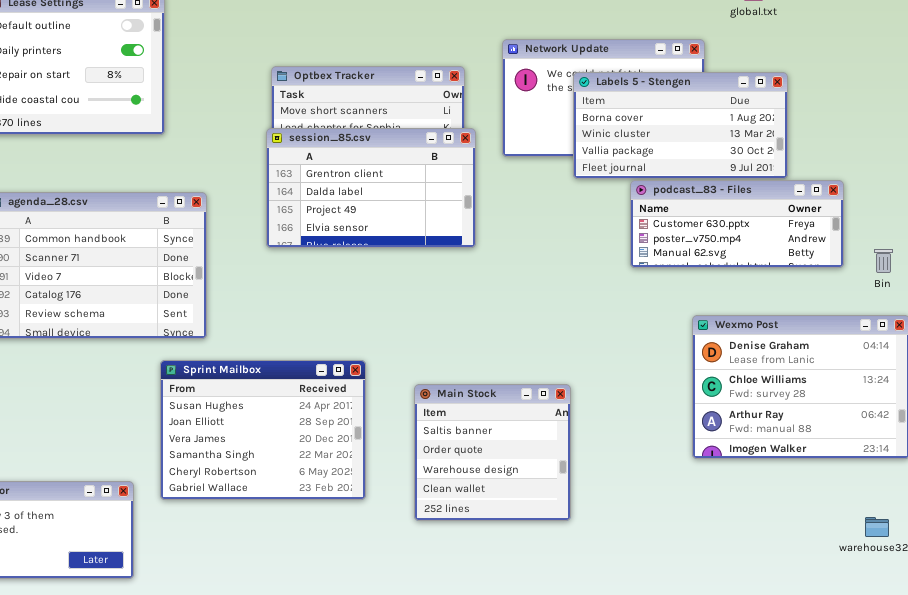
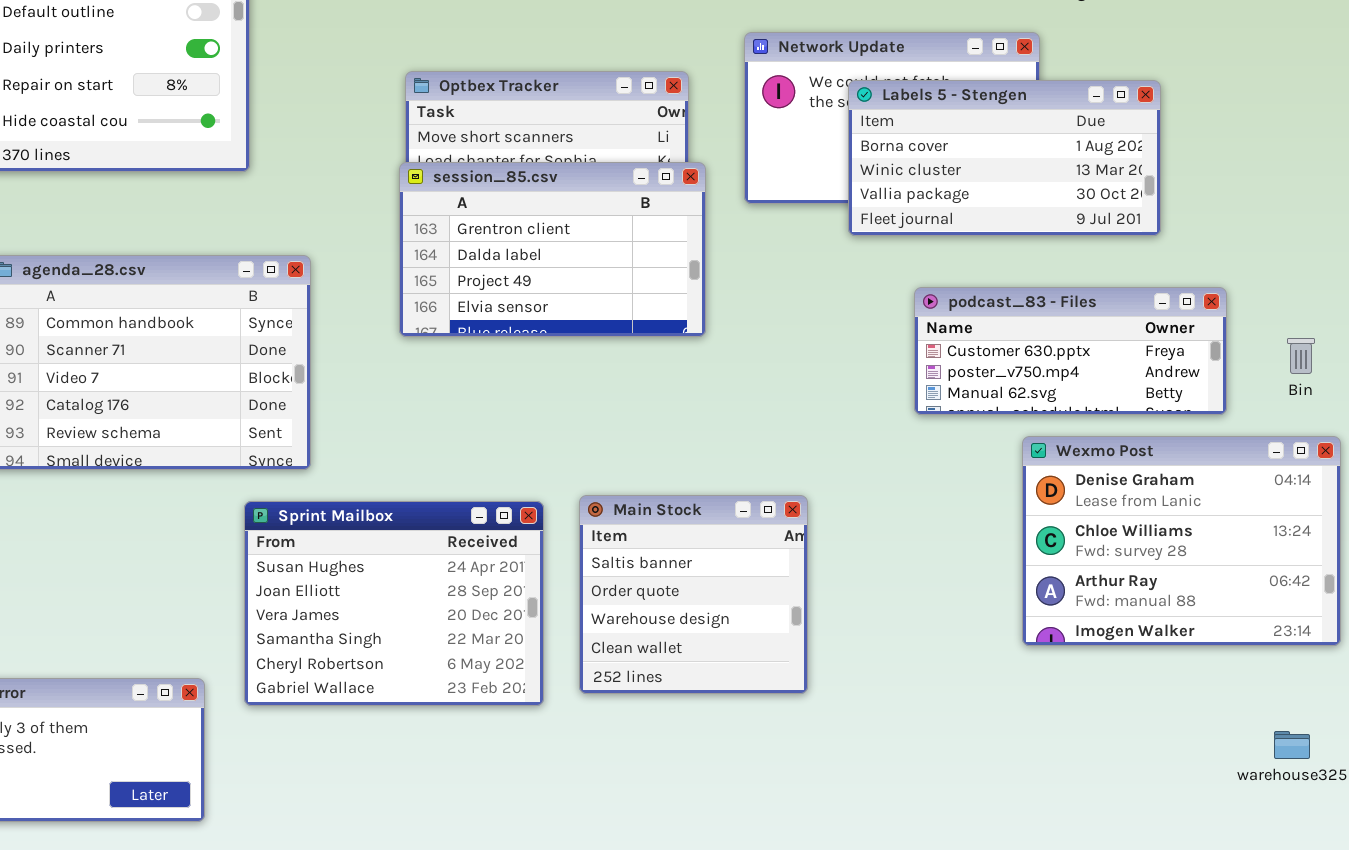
podcast_83 - Files: [630,180,844,268] -> [914,287,1227,415], moved
Main Stock: [414,384,571,521] -> [579,495,808,694], moved

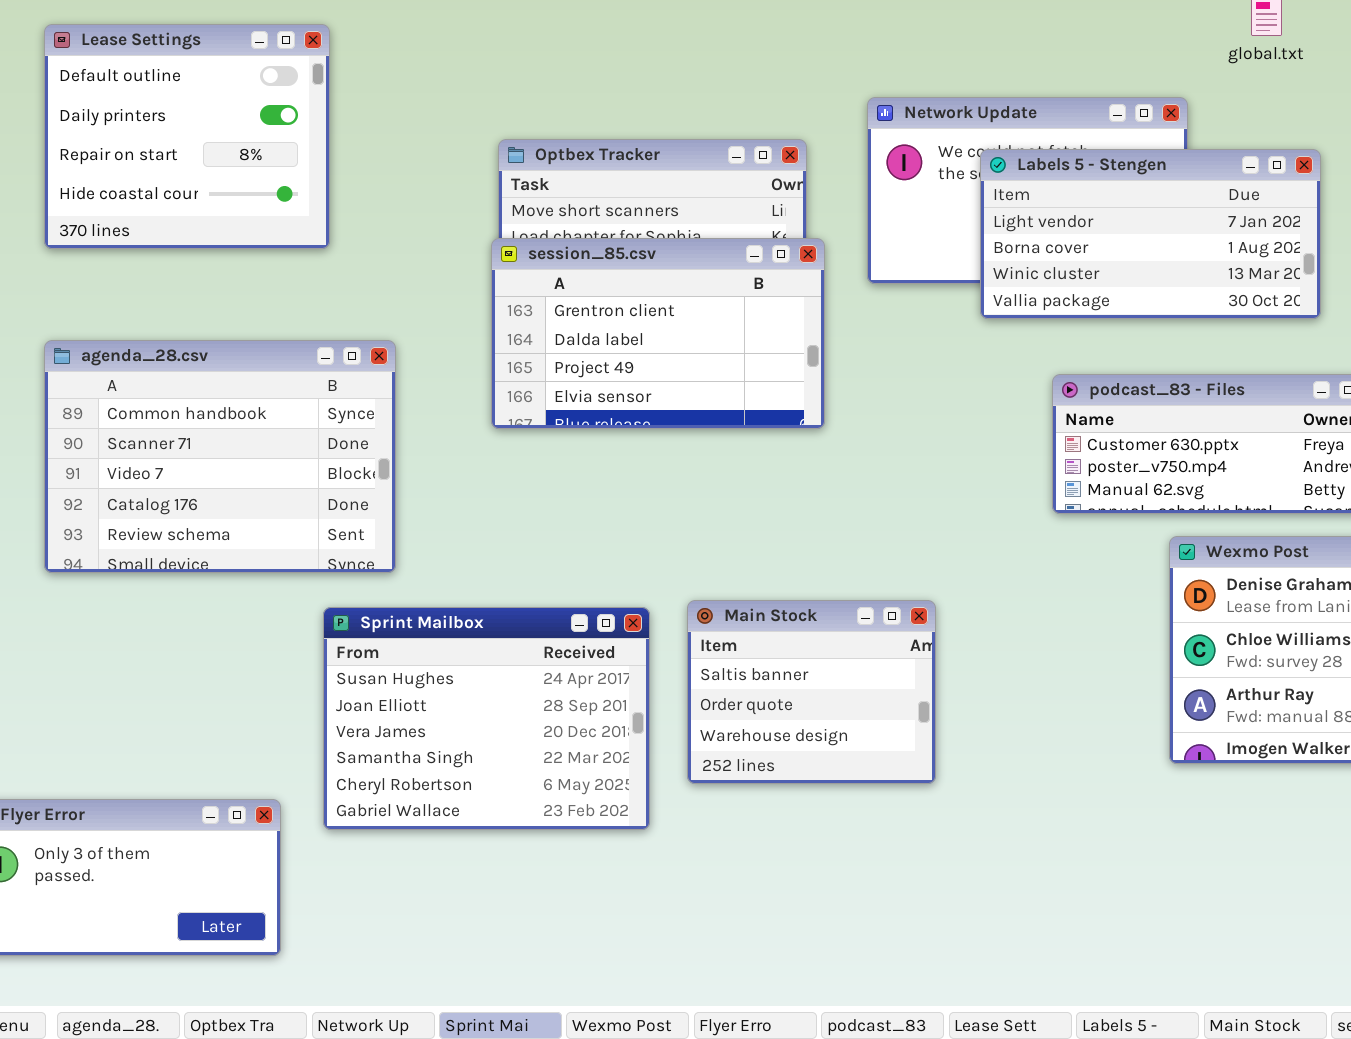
Labels 5 - Stengen: [848,80,1161,236] -> [980,149,1321,319], scrolled up 1 row
Main Stock: [579,495,808,694] -> [687,600,936,784], resized

